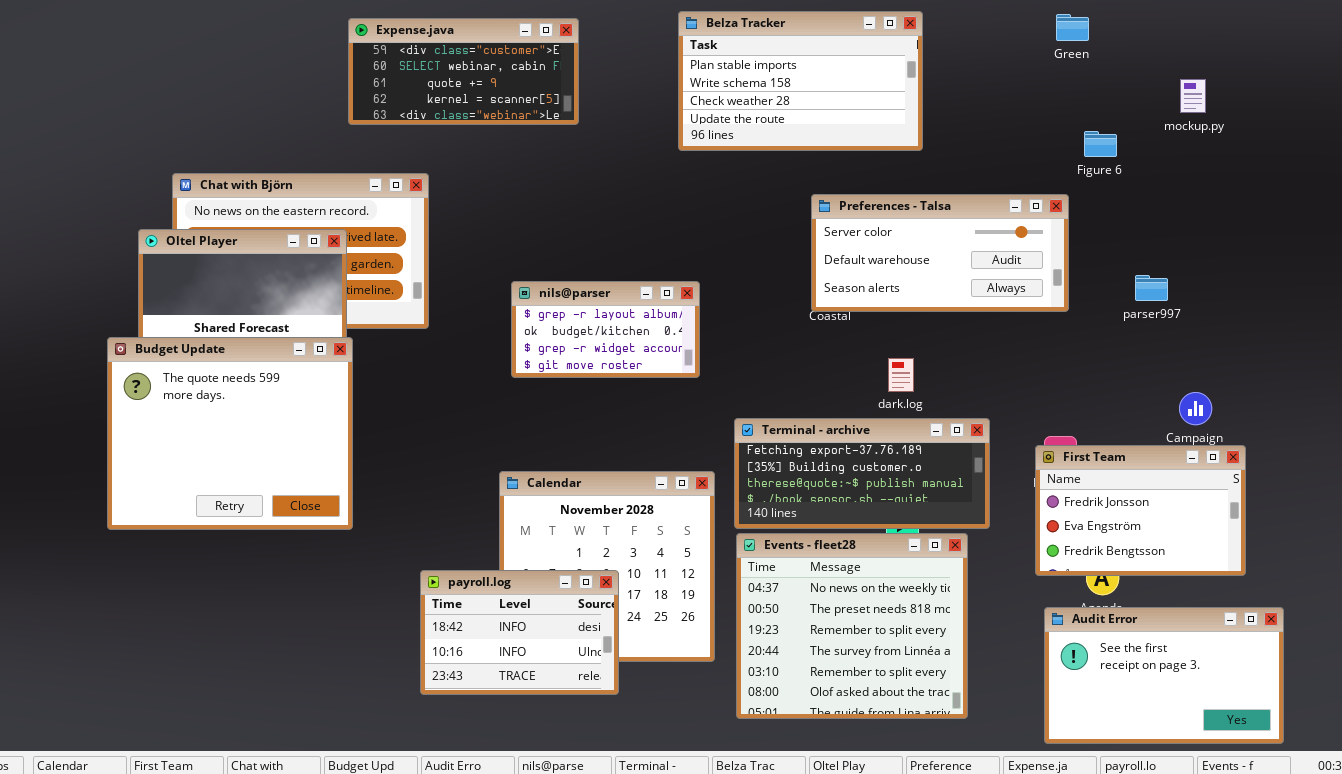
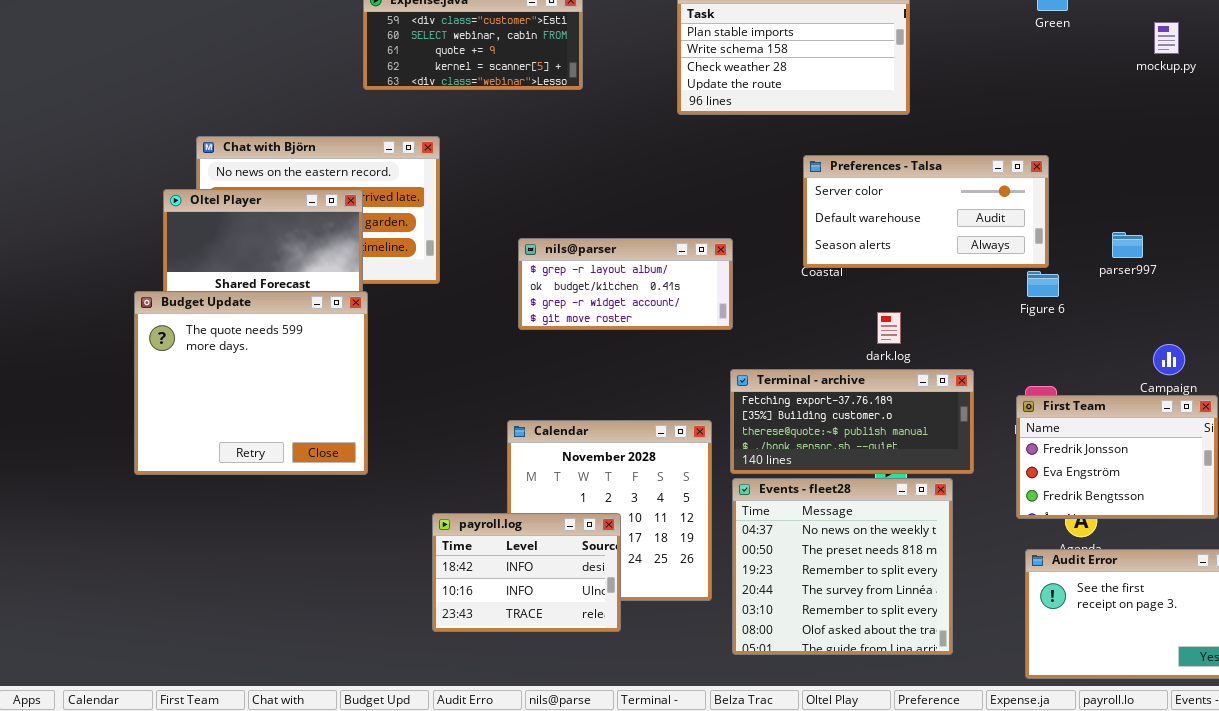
mockup.py: [1180,79,1206,113] -> [1154,22,1179,54], moved
Figure 6: [1084,131,1117,157] -> [1027,271,1059,297], moved
nils@parser: [511,281,700,378] -> [518,238,733,330], resized

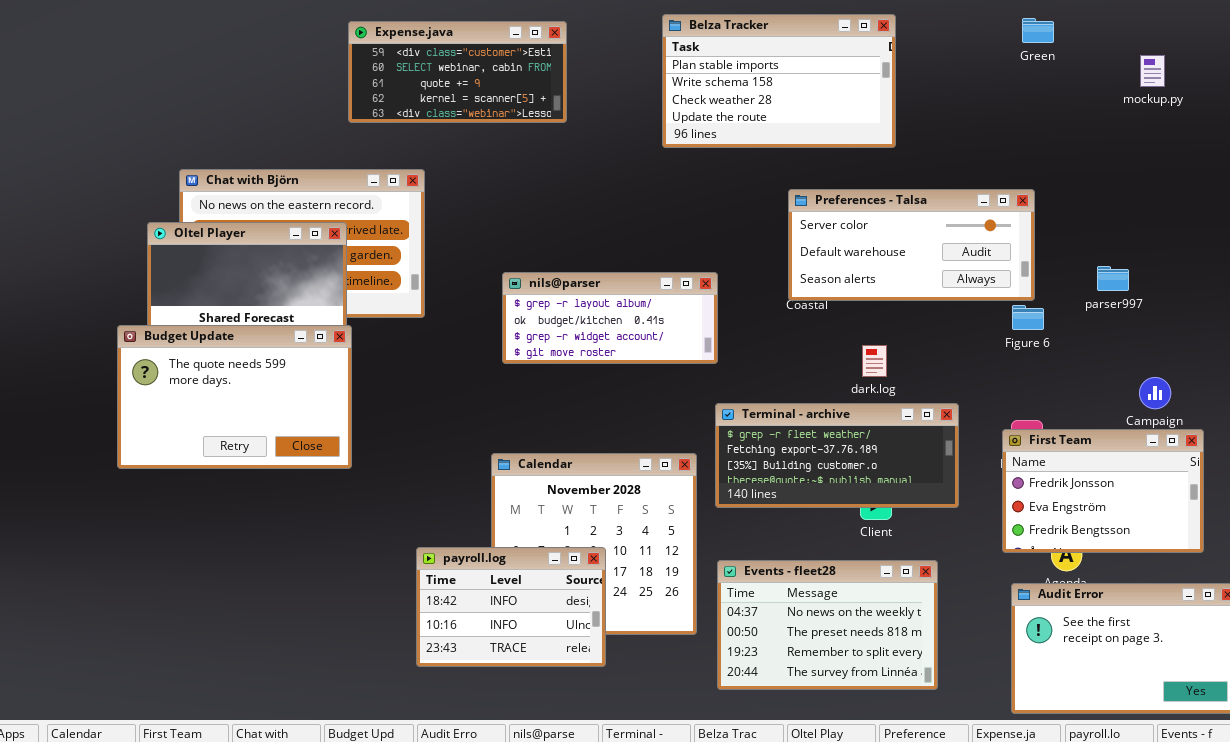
Budget Update: [134,291,368,475] -> [117,325,352,469], resized
Terminal - archive: [730,369,974,474] -> [715,403,959,508], scrolled up 1 row
Events - fleet28: [732,478,953,655] -> [717,560,938,690], resized

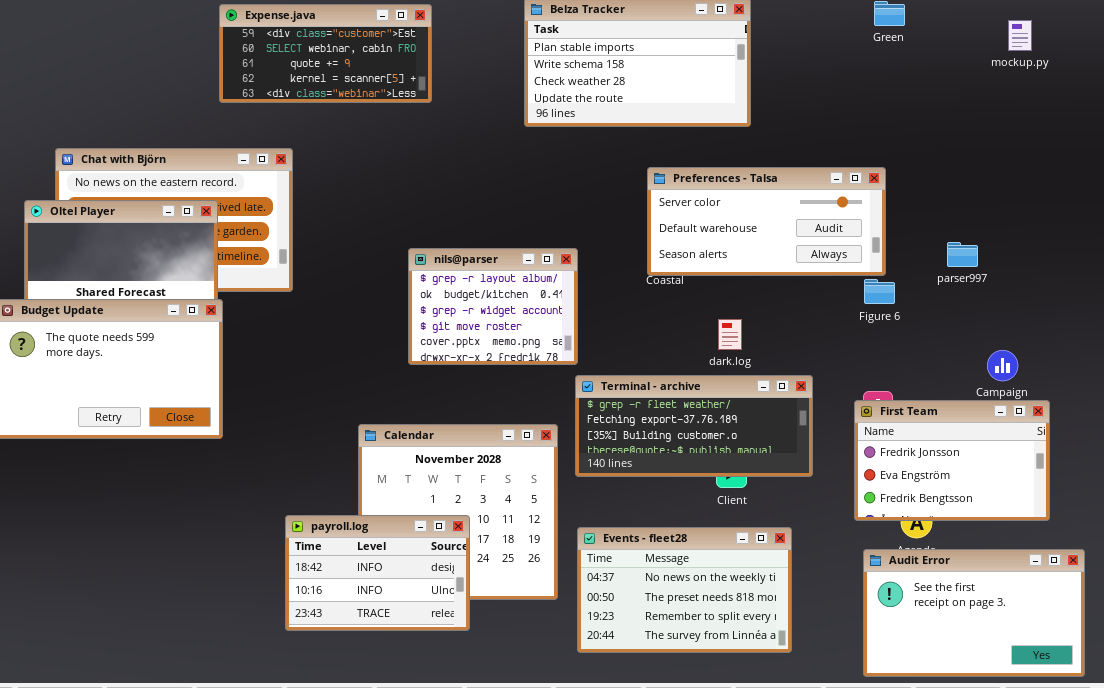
mockup.py: [1140,55,1165,87] -> [1008,20,1032,51], moved
nils@parser: [502,272,718,364] -> [408,248,578,365], resized

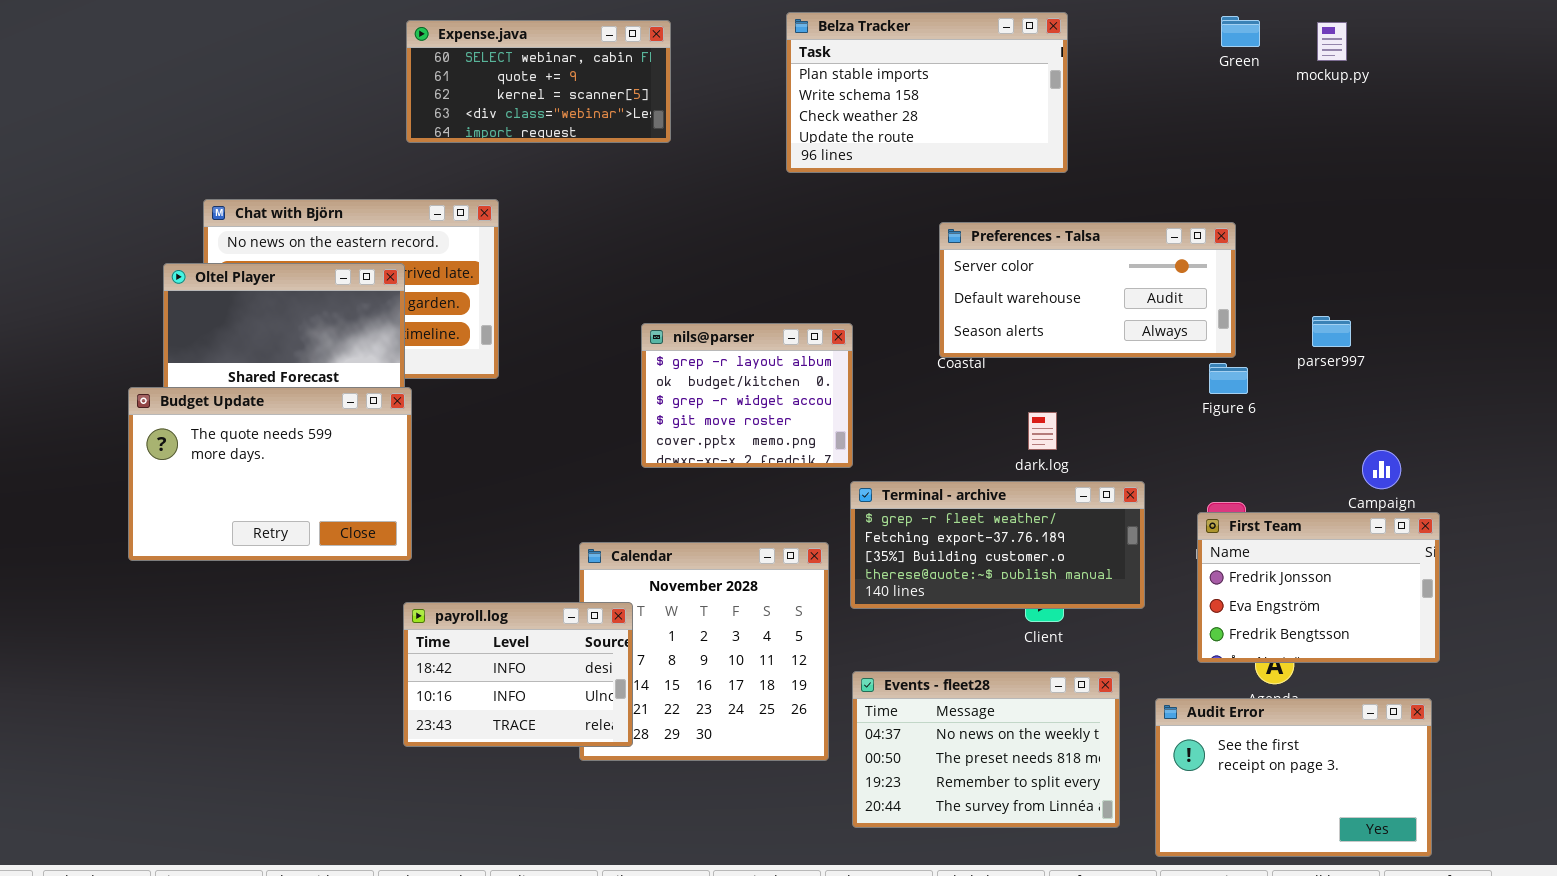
Expense.java: [219,4,432,103] -> [406,20,671,143], scrolled down 1 row
mockup.py: [1008,20,1032,51] -> [1317,22,1347,61], moved
payroll.log: [285,515,470,631] -> [403,602,633,747], moved
Audit Error: [863,549,1085,677] -> [1155,698,1432,857], moved

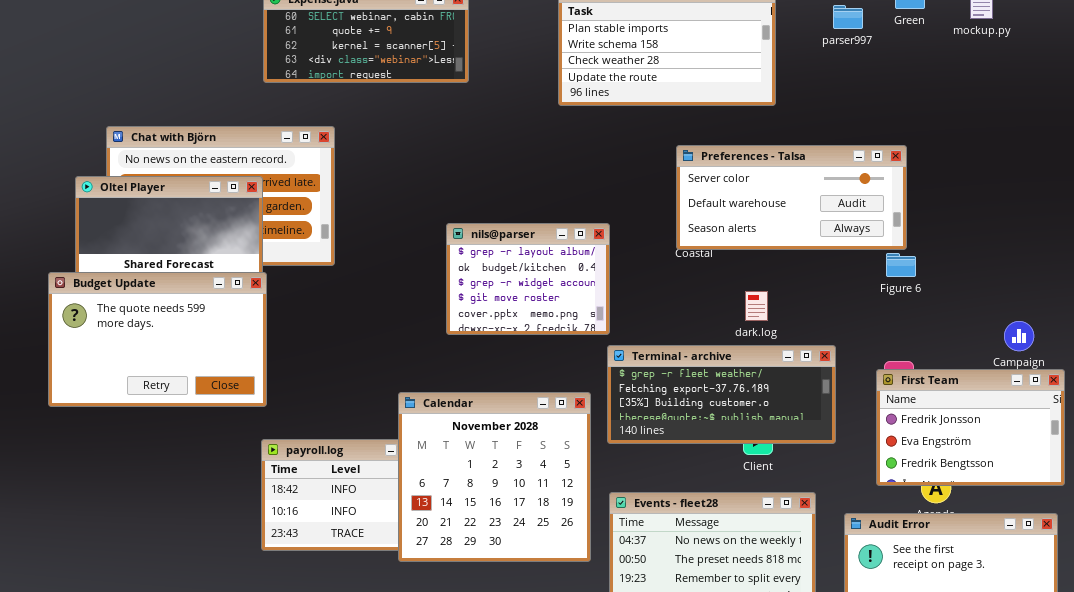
parser997: [1312,316,1351,347] -> [833,5,863,29], moved
Calendar: [579,542,829,761] -> [398,392,591,562], raised

